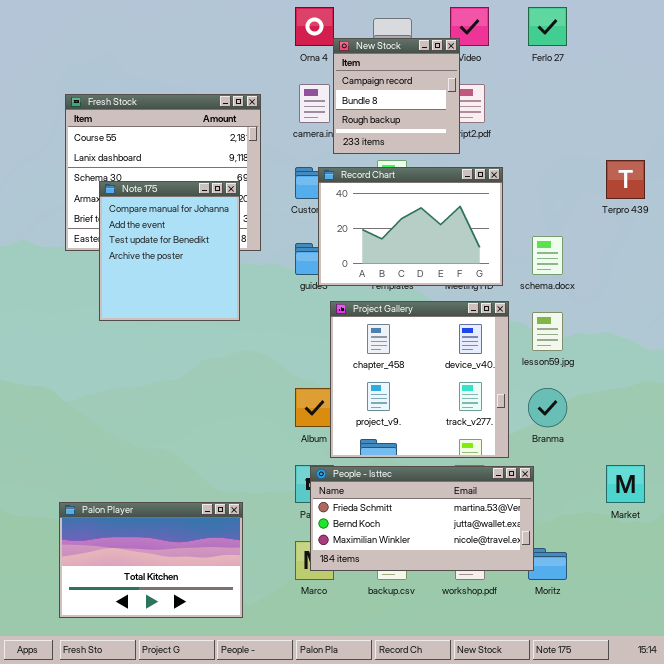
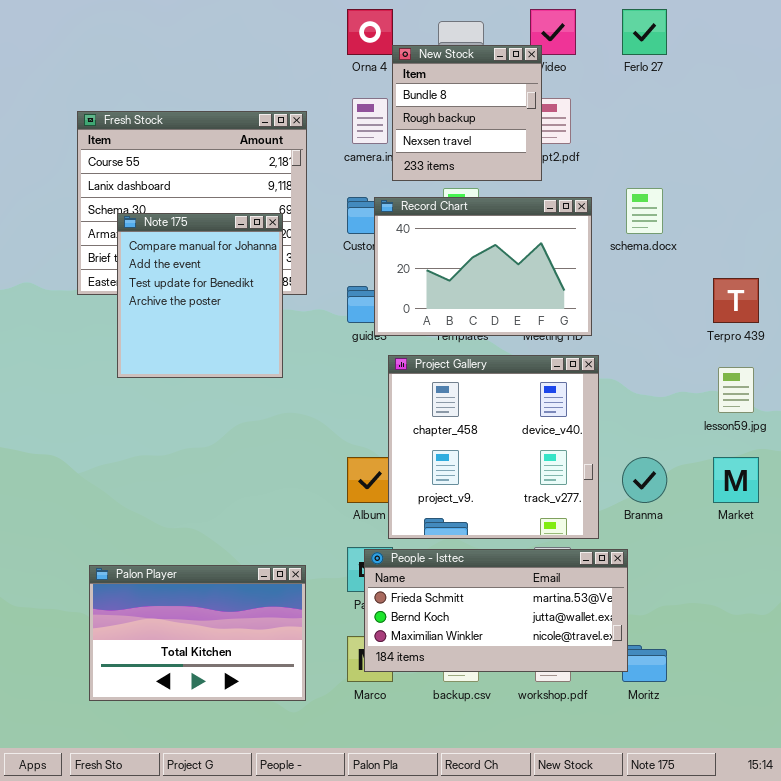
New Stock: [333,38,460,154] -> [392,45,542,181], scrolled down 1 row
Terpro 439: [606,160,645,199] -> [713,278,759,323], moved
schema.docx: [532,236,563,275] -> [626,188,663,234], moved
lesson59.jpg: [532,312,563,351] -> [718,367,754,413], moved
Market: [606,465,645,503] -> [713,457,759,503], moved
Palon Player: [59,502,243,618] -> [89,565,306,701], moved

